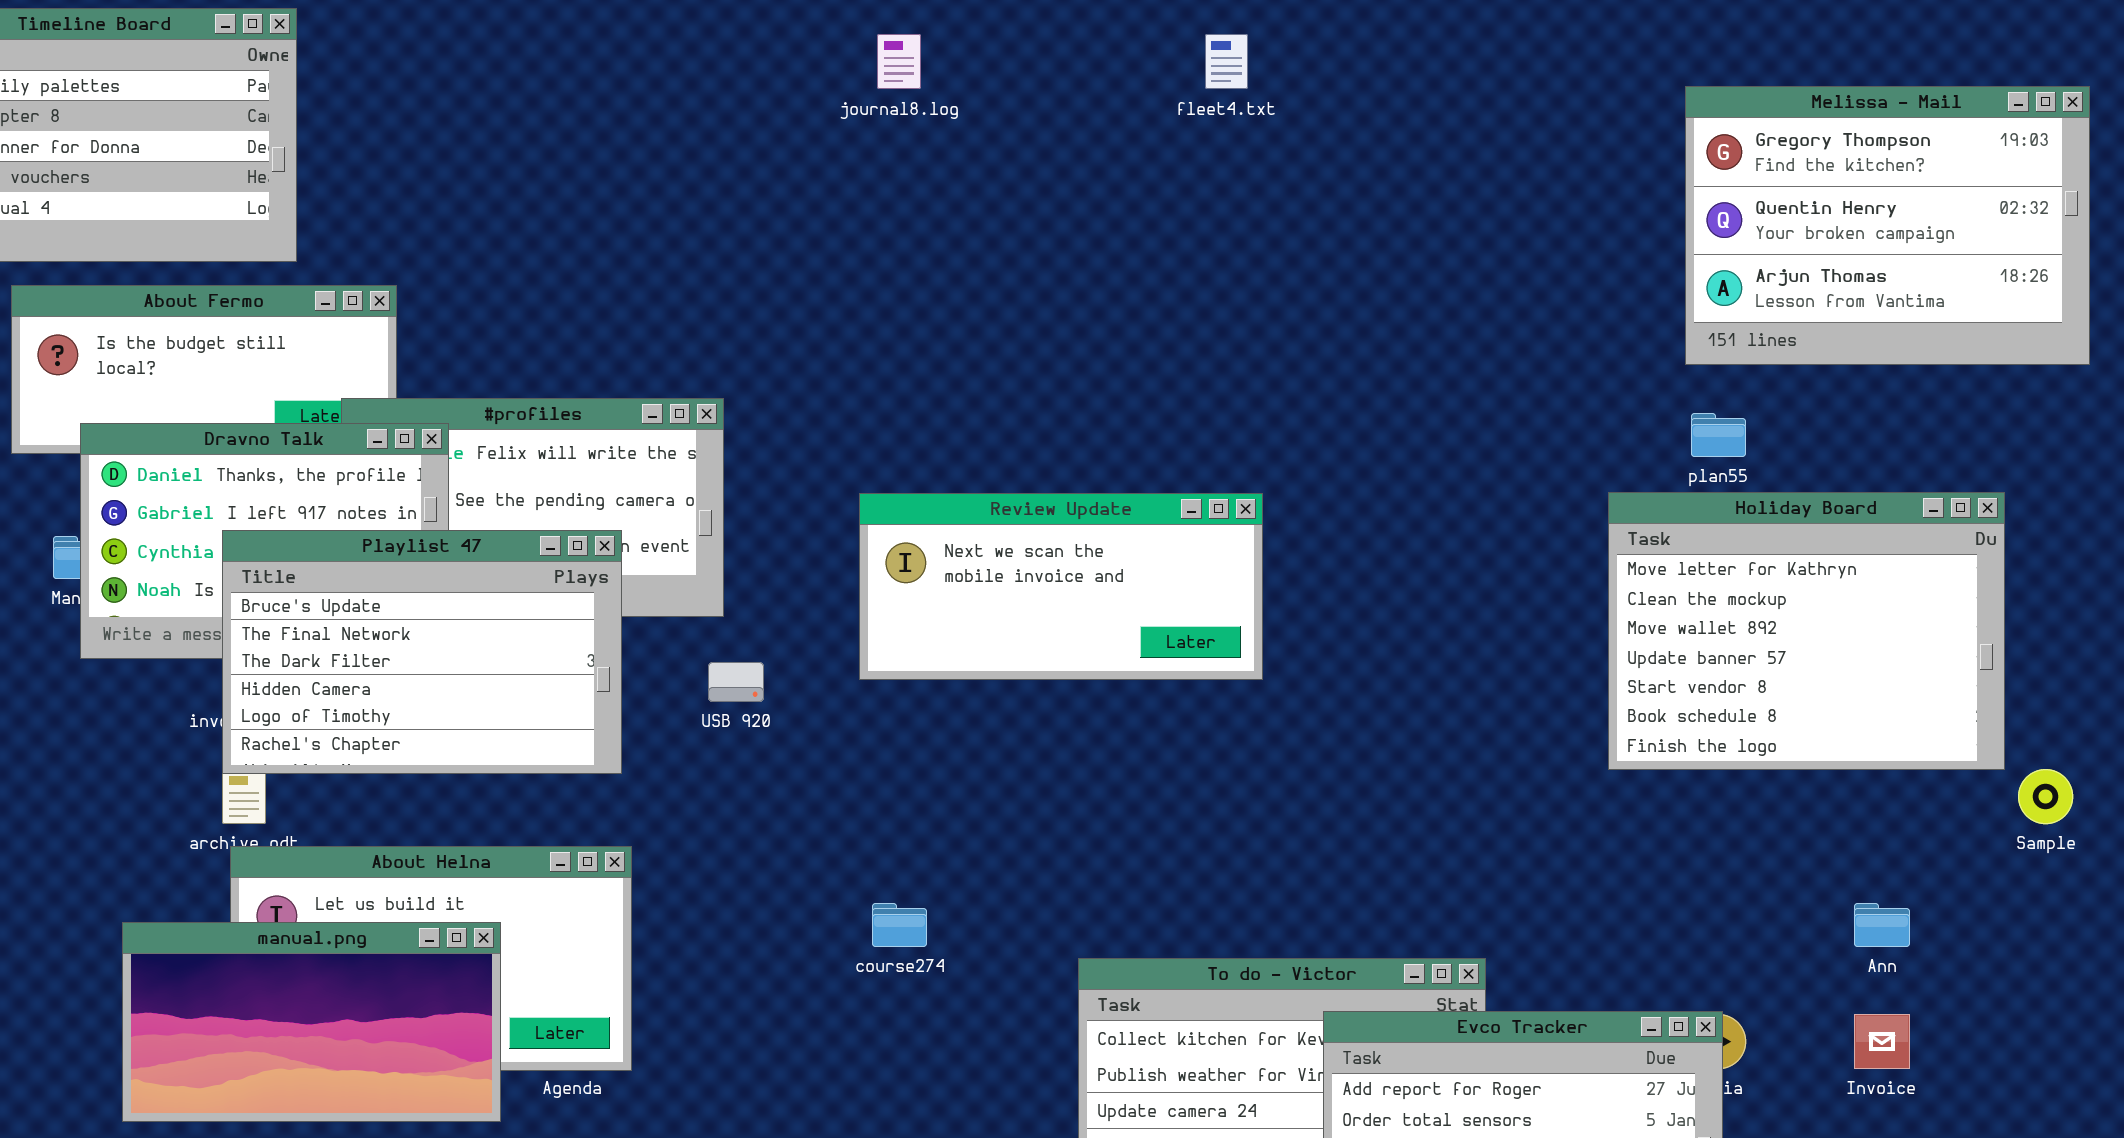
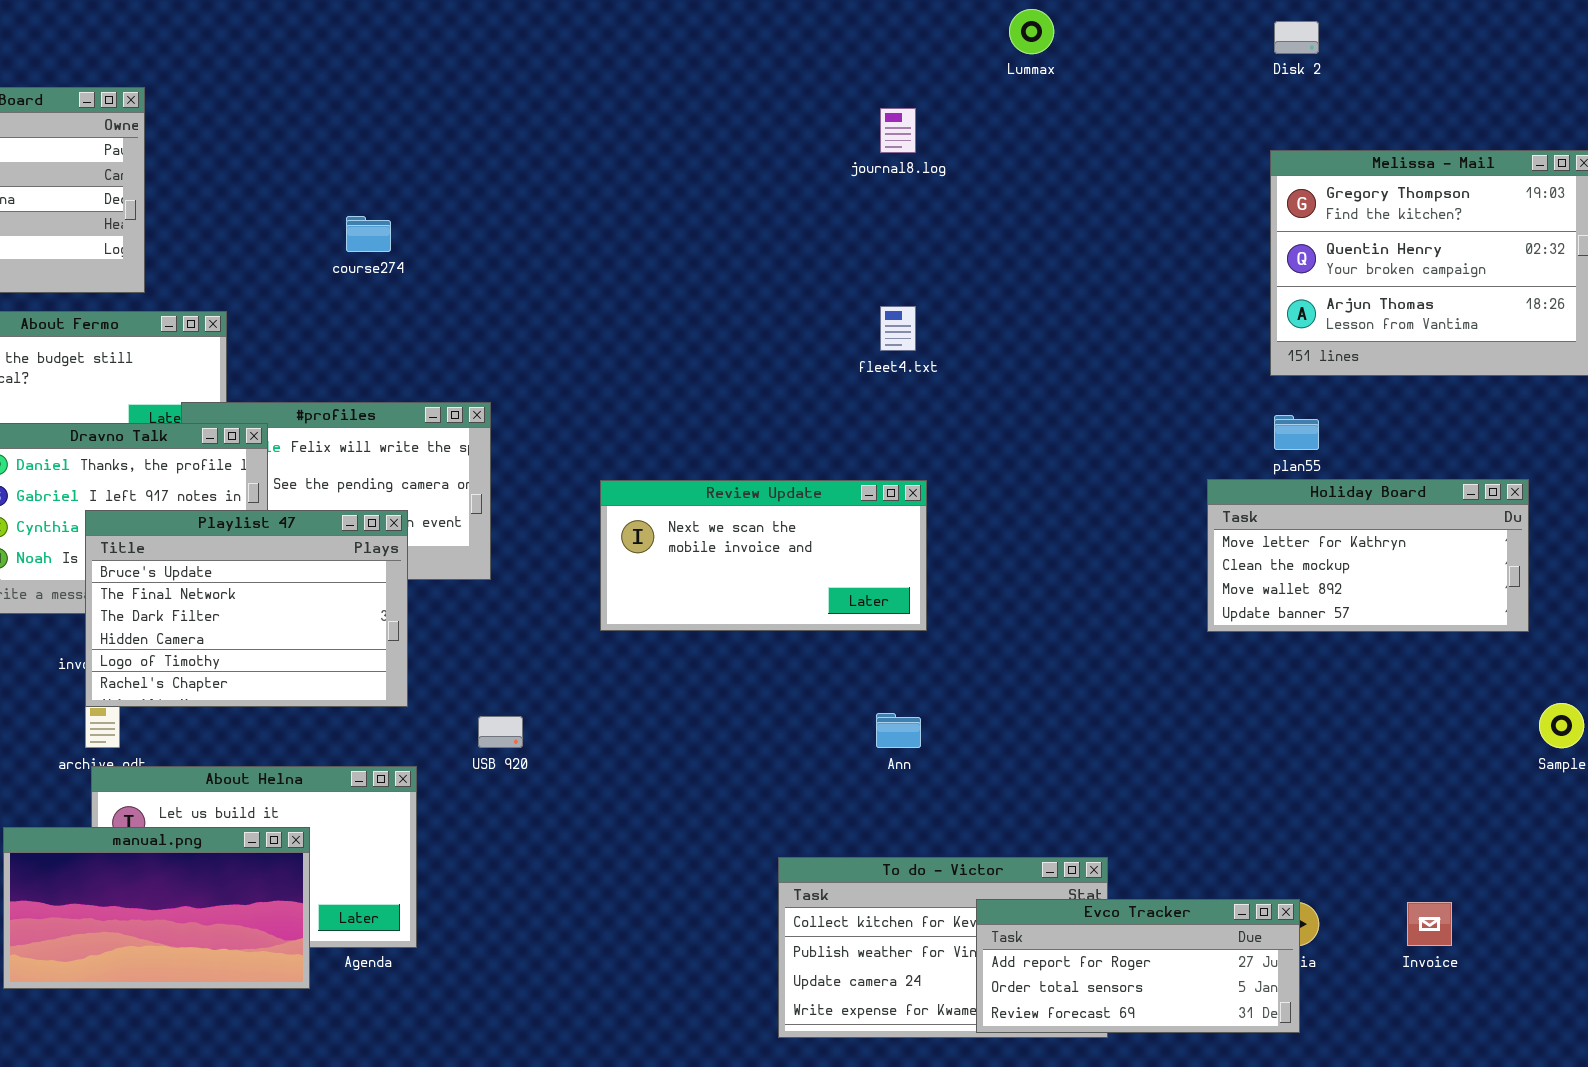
journal8.log: [877,34,921,89] -> [880,108,916,153], moved
fleet4.txt: [1205,34,1248,89] -> [880,306,916,351], moved
Holiday Board: [1608,492,2005,770] -> [1207,479,1529,632], resized
USB 920: [708,662,764,702] -> [478,716,523,748], moved
course274: [872,903,927,947] -> [346,216,391,252], moved
Ann: [1854,903,1910,947] -> [876,713,921,748], moved

